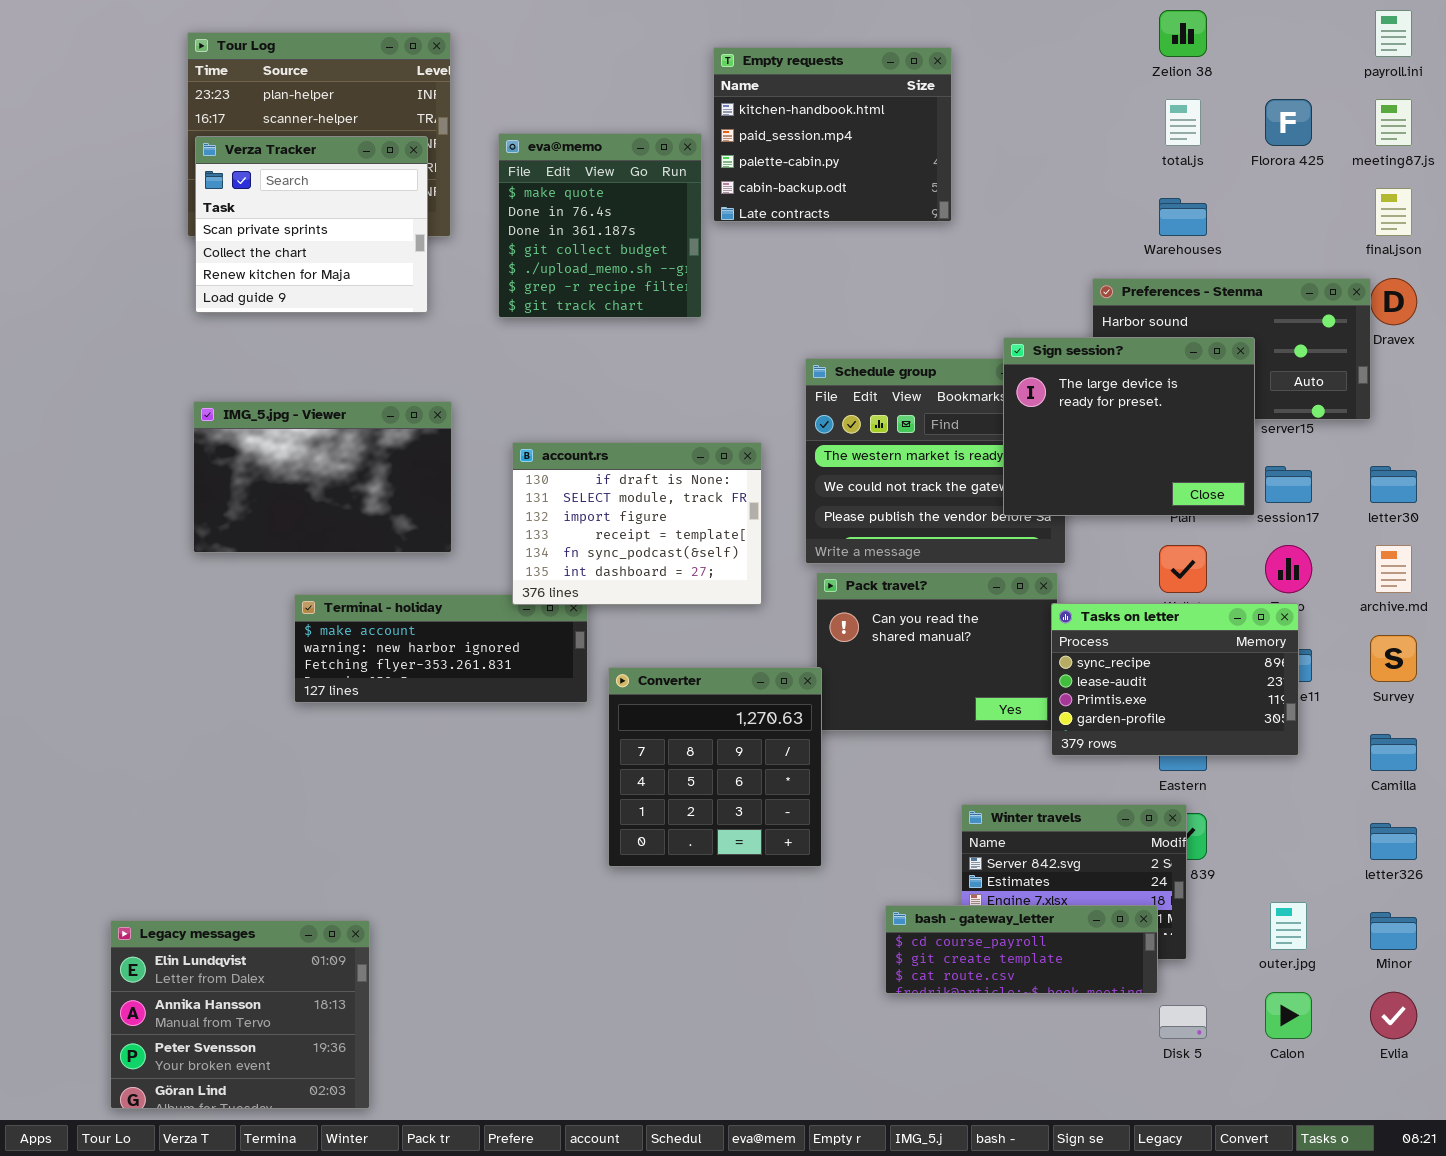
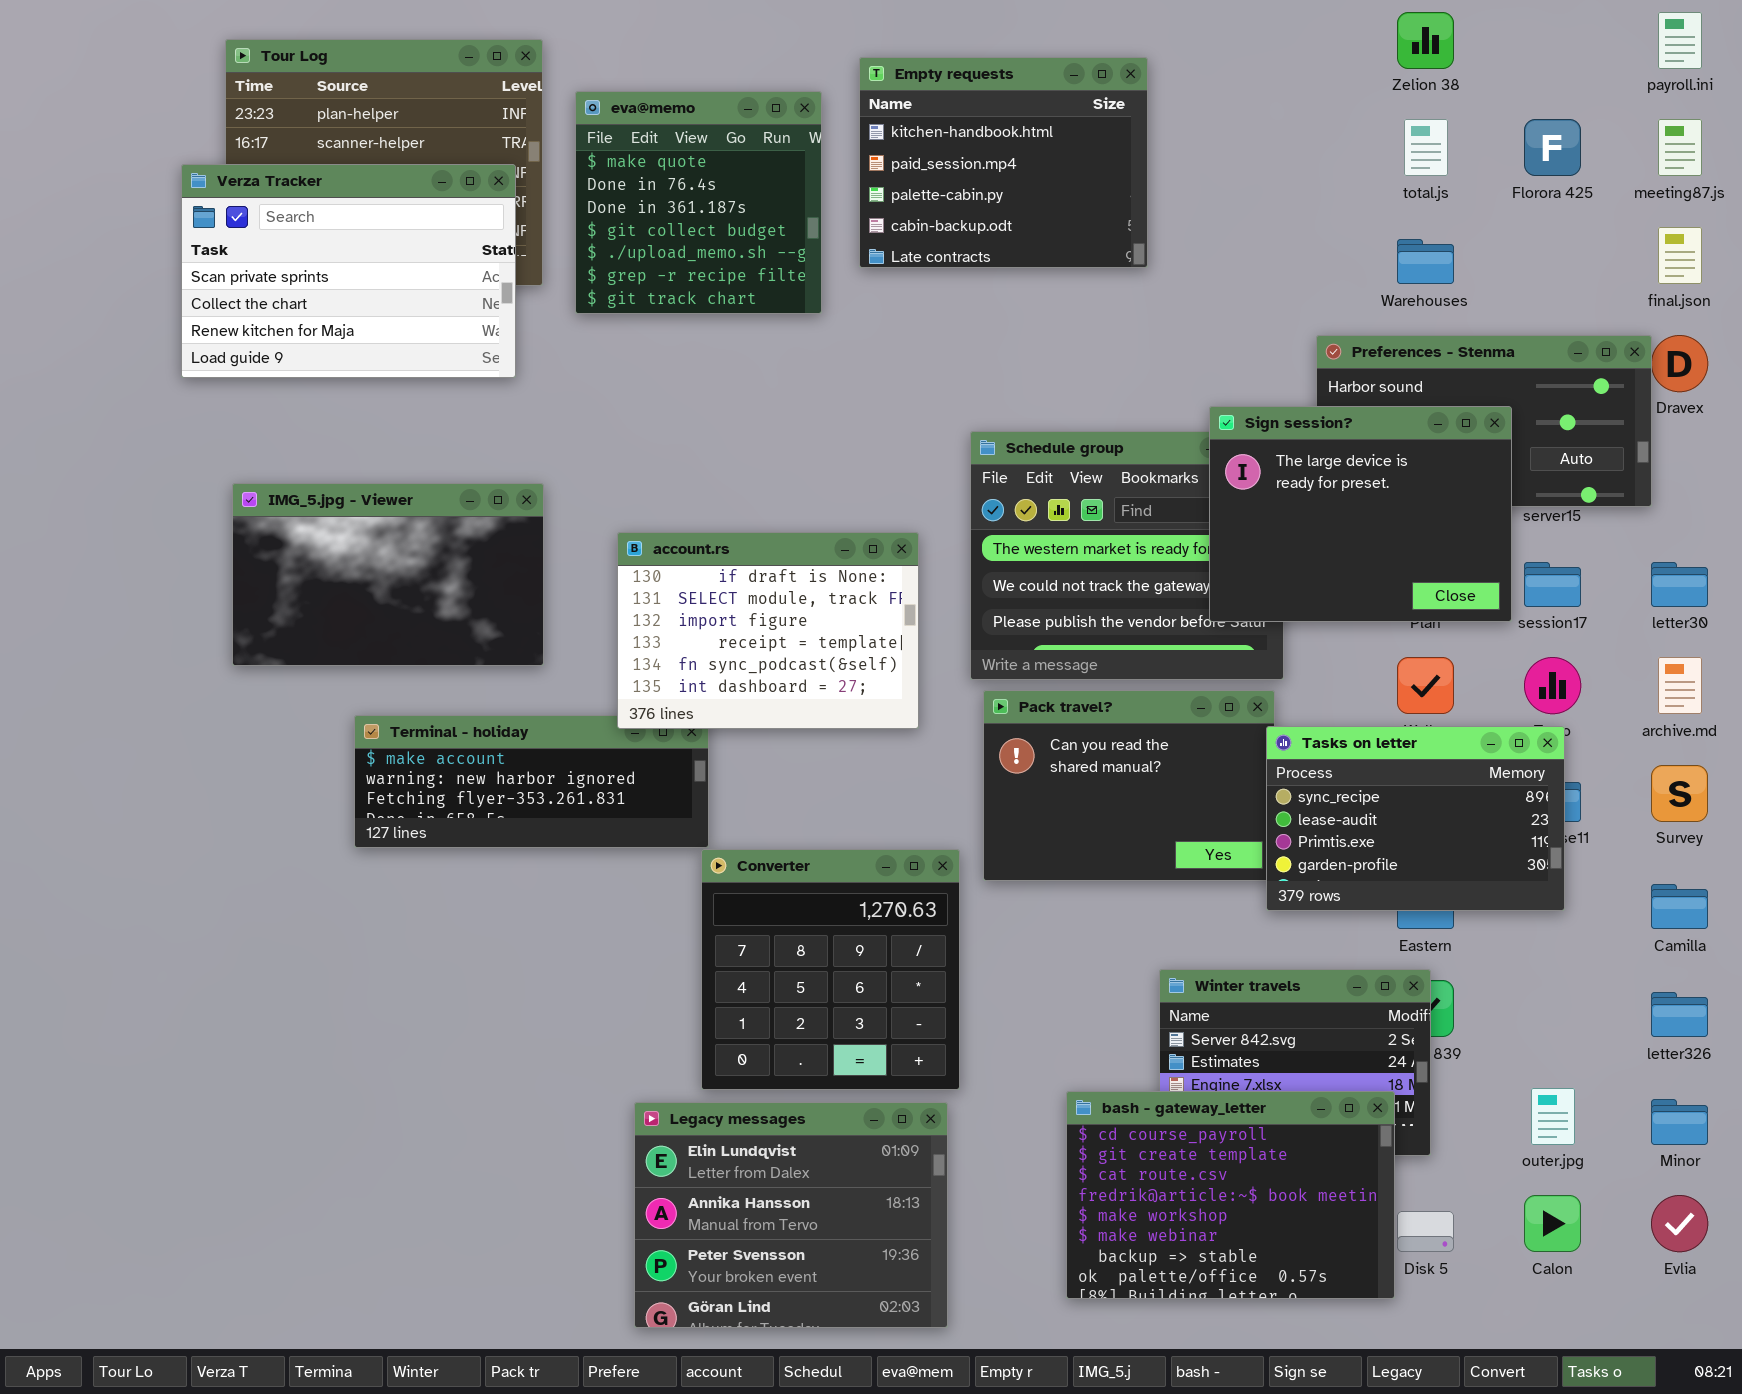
eva@memo: [498,133,702,318] -> [575,91,822,314], moved
Verza Tracker: [195,136,428,313] -> [181,164,516,378], resized
Converter: [608,667,822,867] -> [701,849,960,1090], moved
bash - gateway_letter: [885,905,1158,994] -> [1066,1091,1395,1299], resized
Legacy messages: [110,920,370,1109] -> [634,1102,948,1328], moved

